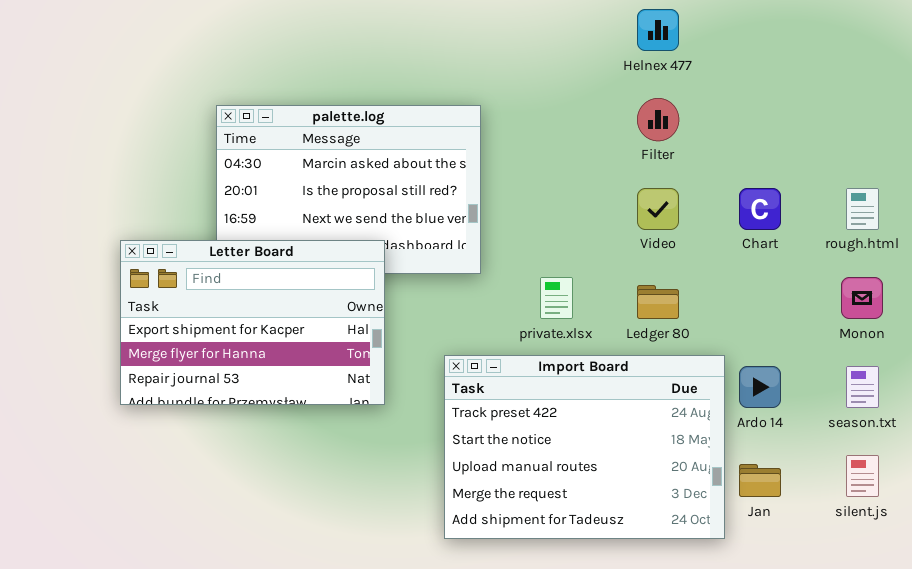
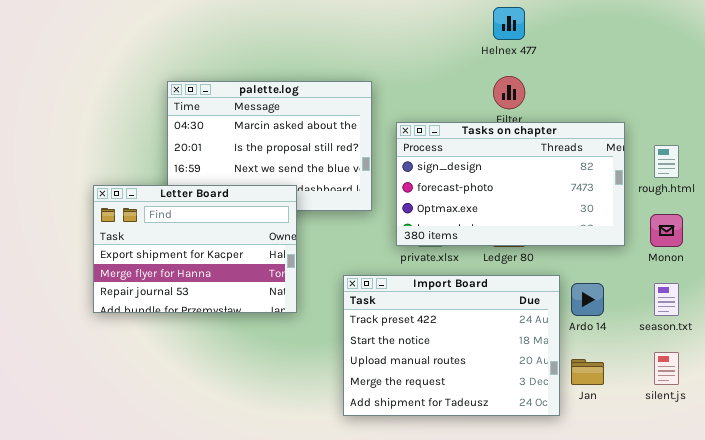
Tasks on chapter: none -> [396,122,625,246], opened

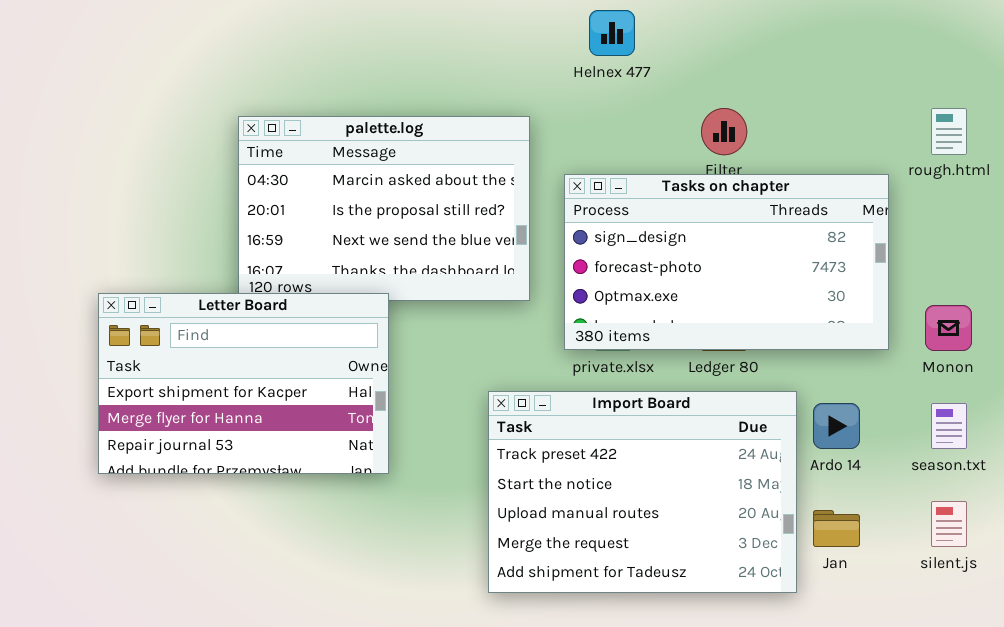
Helnex 477: [493,7,525,40] -> [589,10,635,56], moved
rough.html: [654,145,679,178] -> [931,108,967,155], moved
Letter Board: [93,185,297,313] -> [98,293,389,474], moved

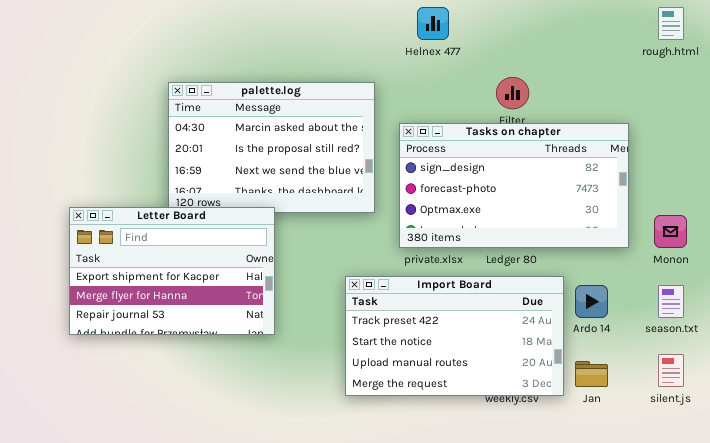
rough.html: [931,108,967,155] -> [658,7,684,40], moved
Import Board: [488,391,797,593] -> [345,276,564,396], resized

